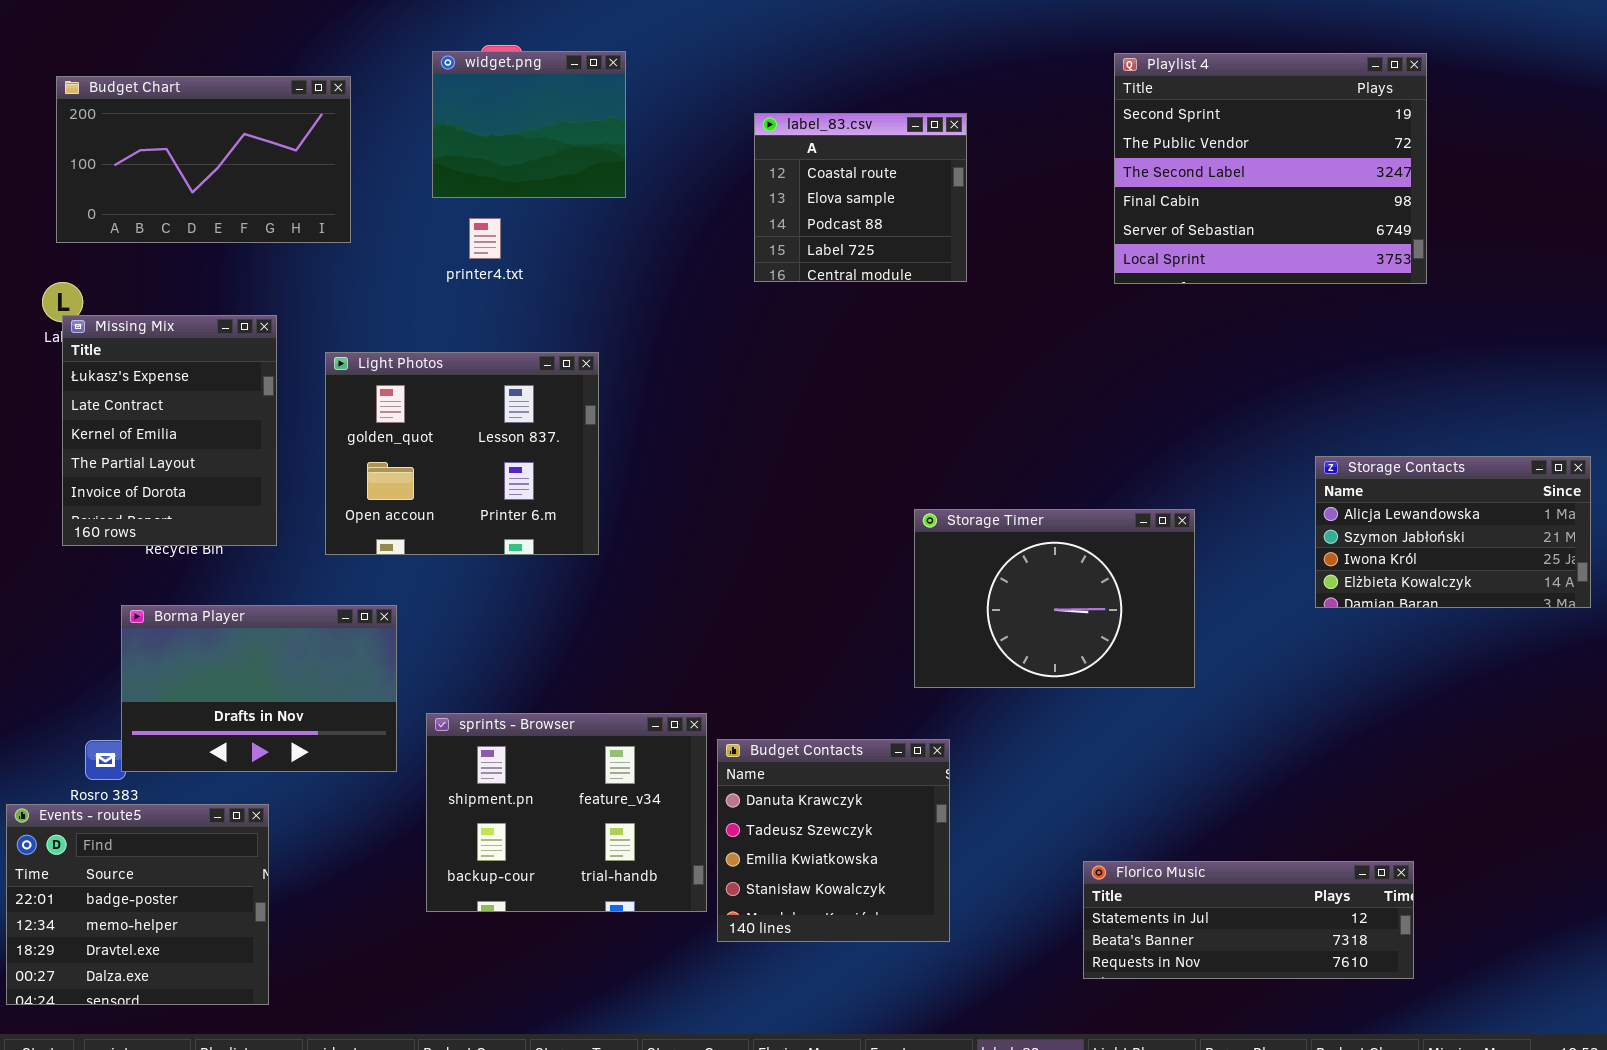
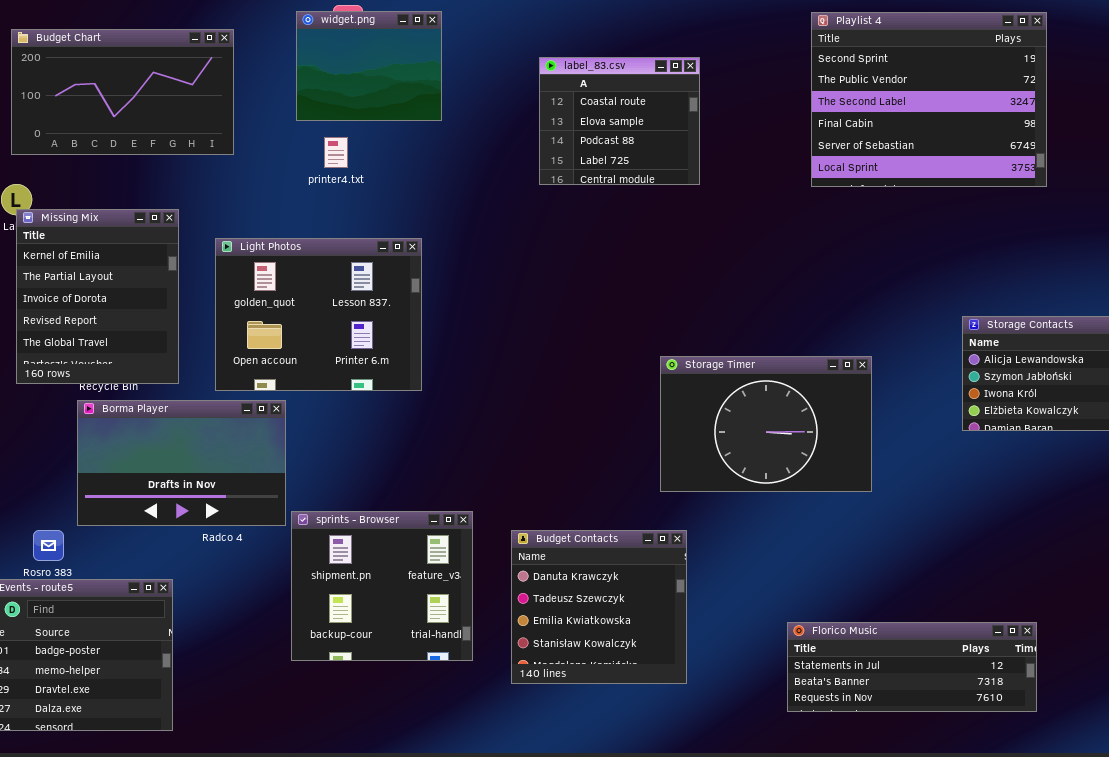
Missing Mix: [62,315,277,546] -> [16,209,179,384], scrolled down 2 rows
Borma Player: [121,605,397,772] -> [77,400,286,526], moved
sprints - Browser: [426,713,707,912] -> [291,511,473,661], resized

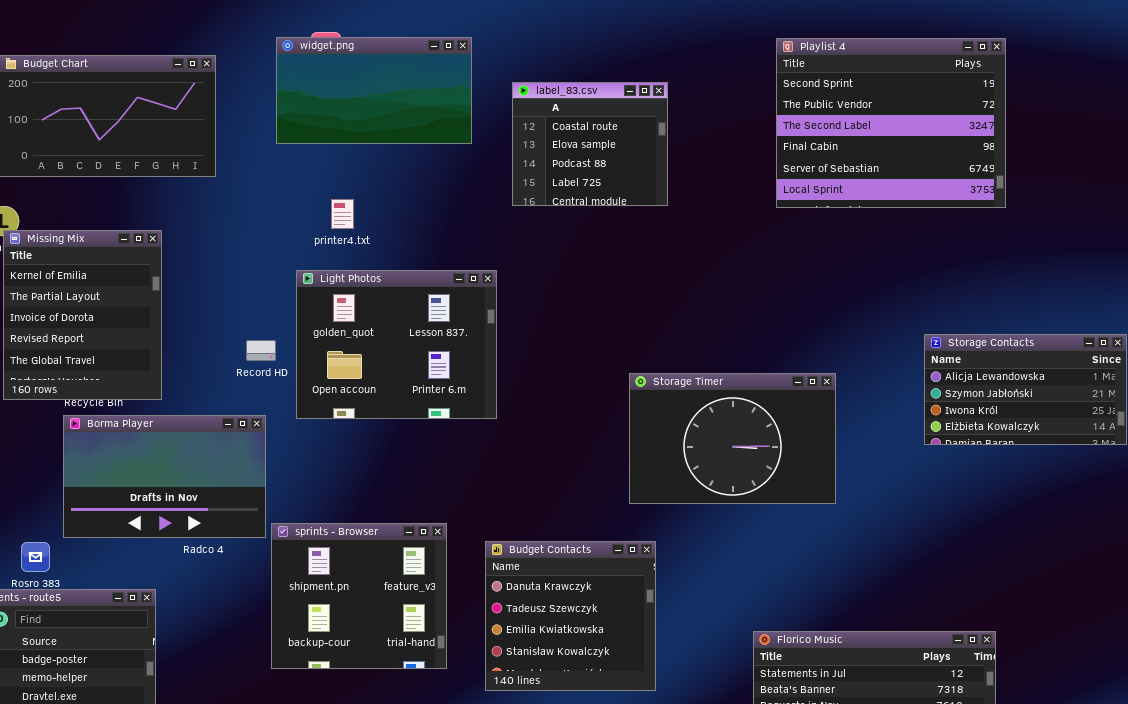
widget.png: [296,11,442,121] -> [276,37,472,144], resized
printer4.txt: [324,137,348,168] -> [331,199,354,229], moved
Light Photos: [215,238,422,391] -> [296,270,497,419], moved

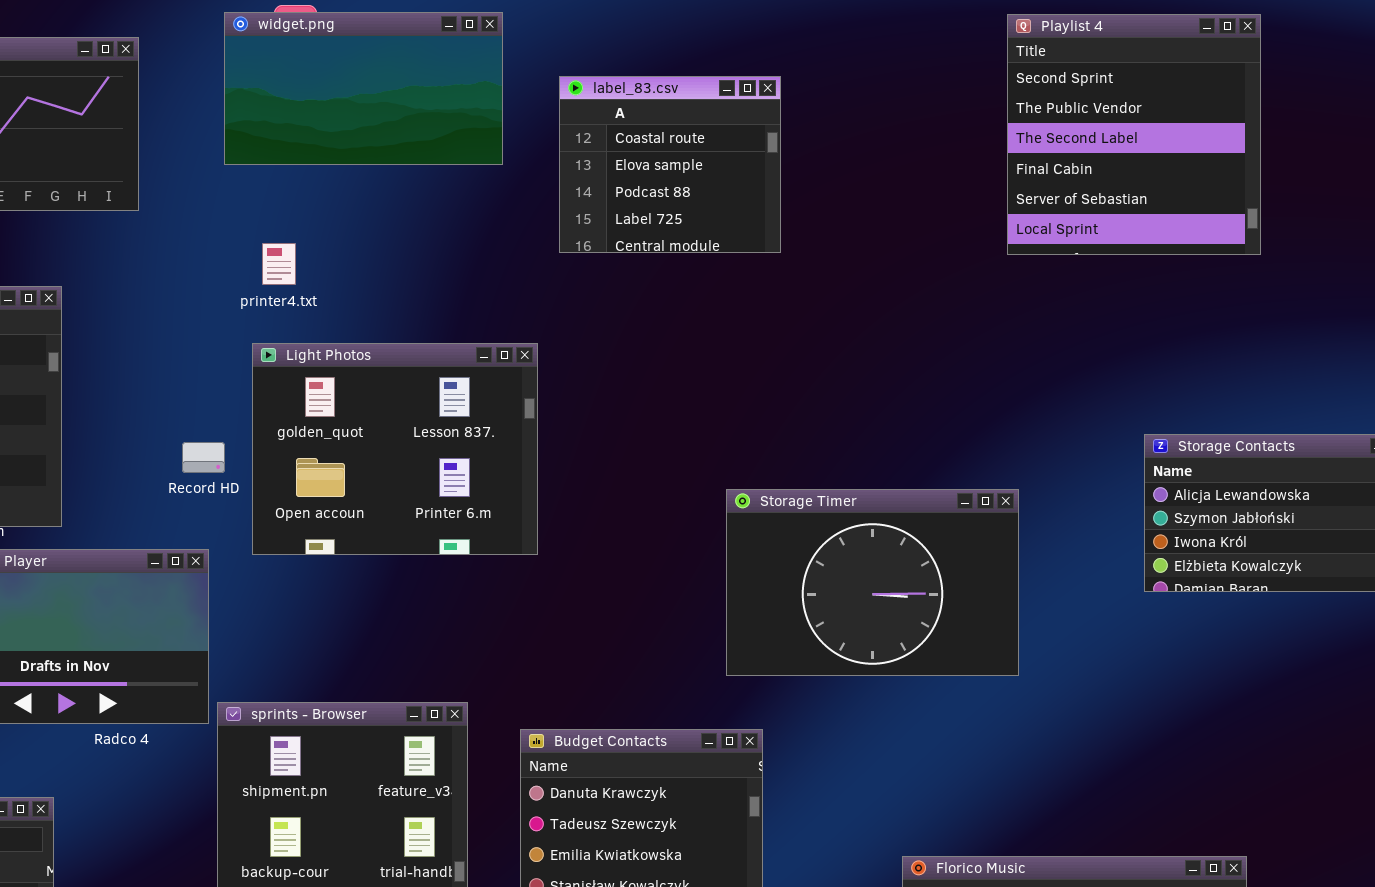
Playlist 4: [776,38,1006,208] -> [1007,14,1261,255], resized
printer4.txt: [331,199,354,229] -> [262,243,296,285], moved

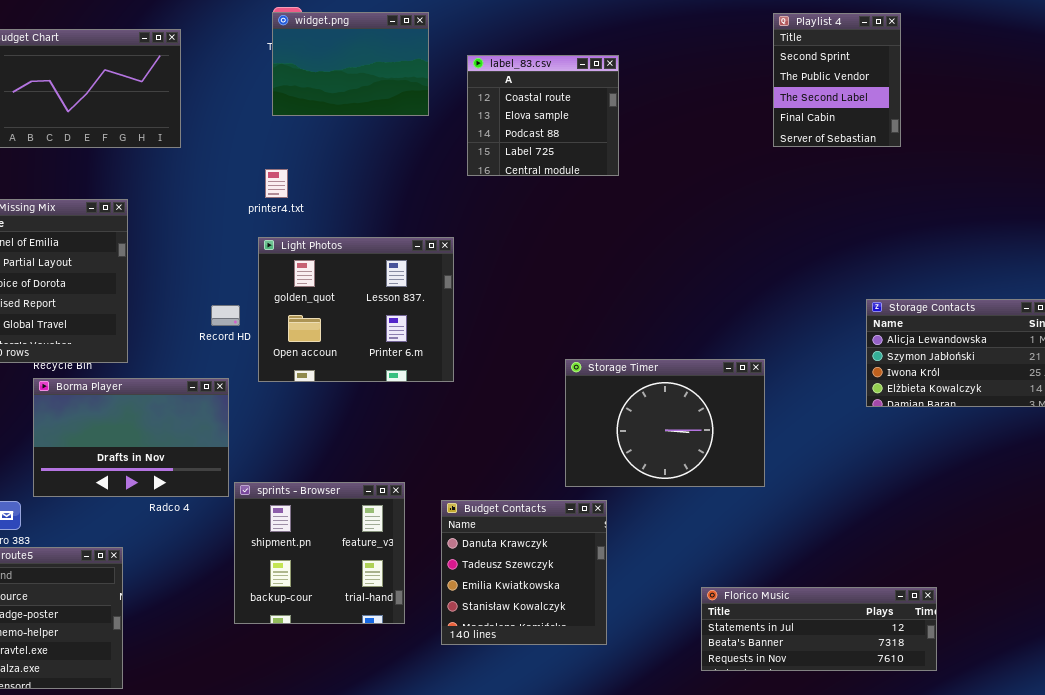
widget.png: [224,12,503,165] -> [272,12,429,116], resized
Playlist 4: [1007,14,1261,255] -> [773,13,901,147], resized
Storage Timer: [726,489,1019,676] -> [565,359,765,487], moved

